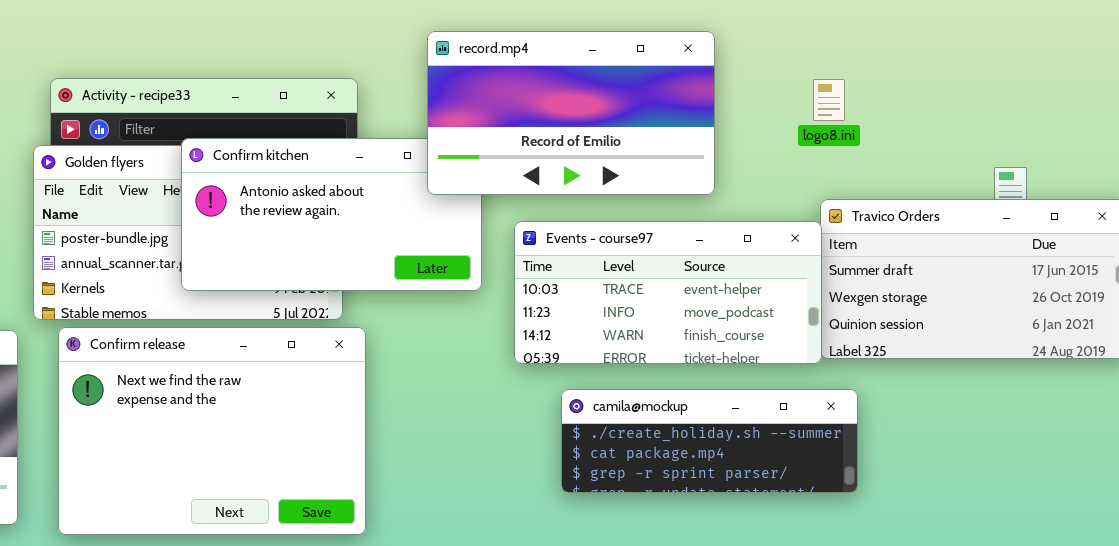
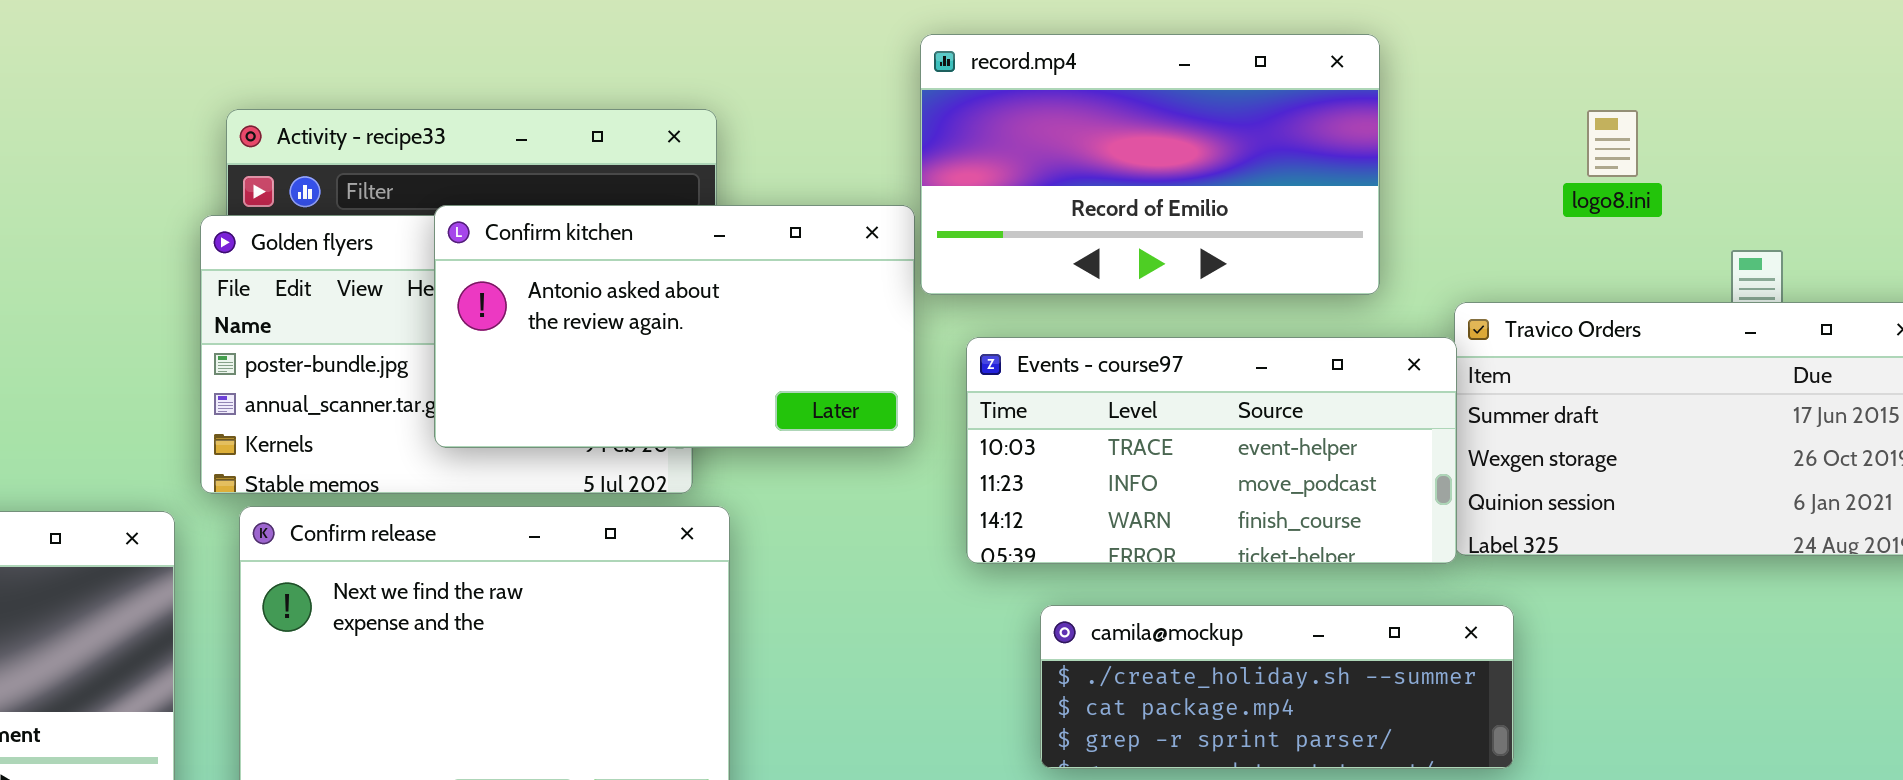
record.mp4: [427,31,715,195] -> [920,34,1380,295], moved
logo8.ini: [813,79,845,121] -> [1587,110,1638,177], moved

